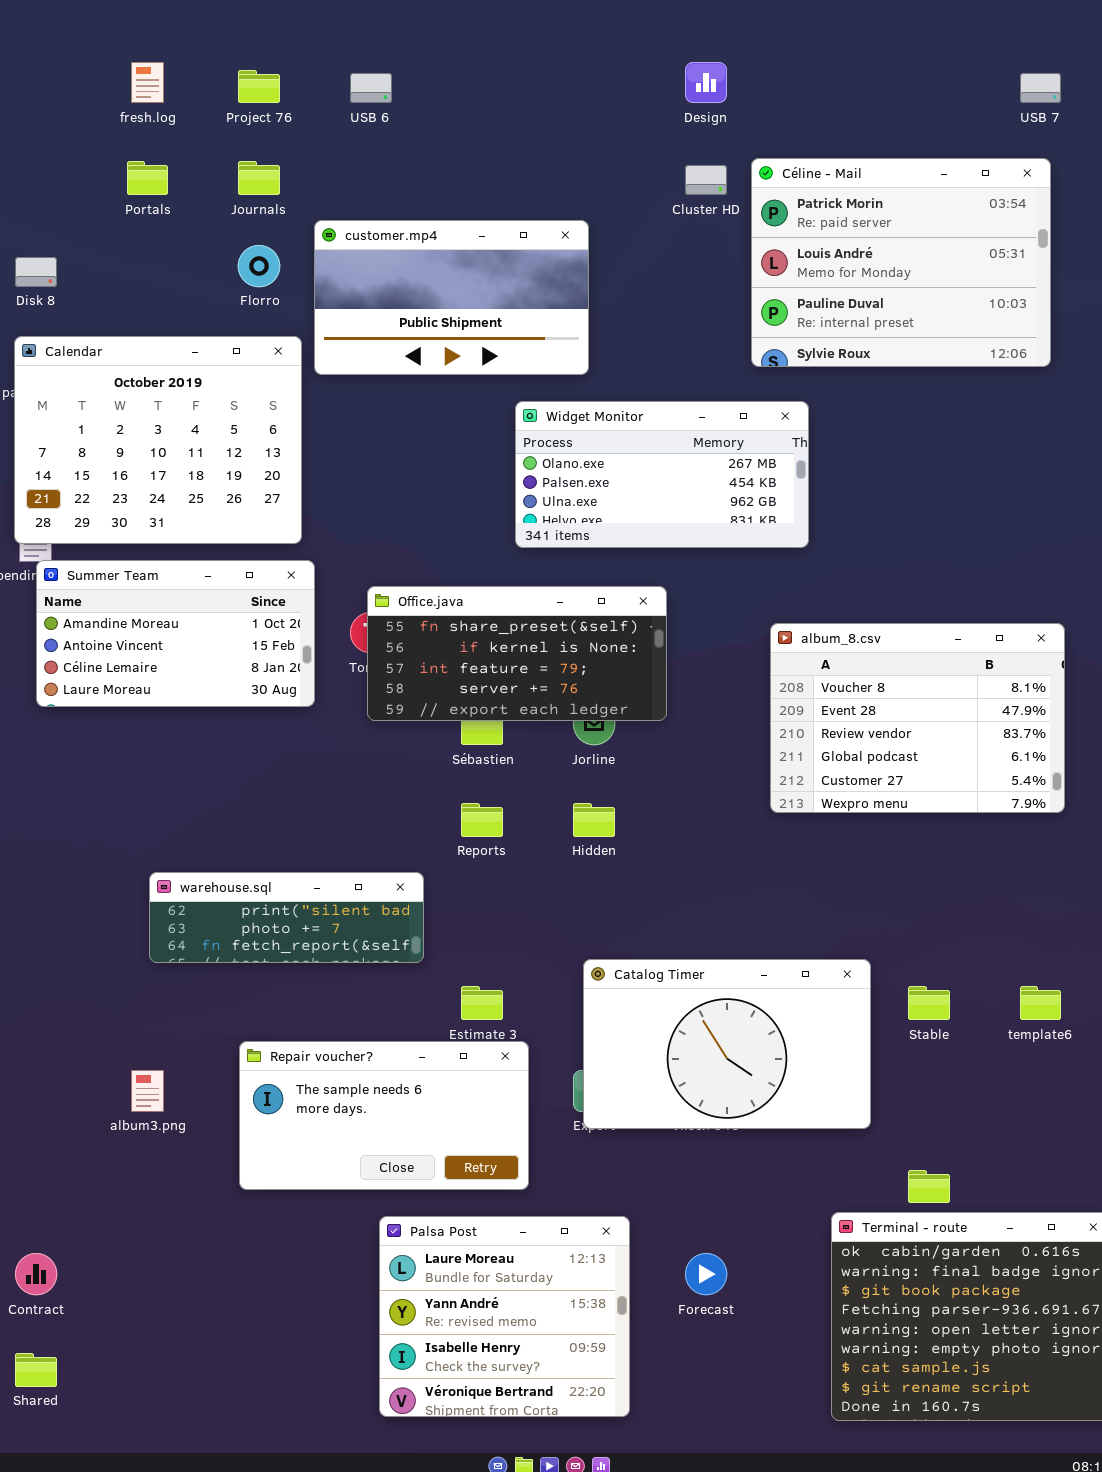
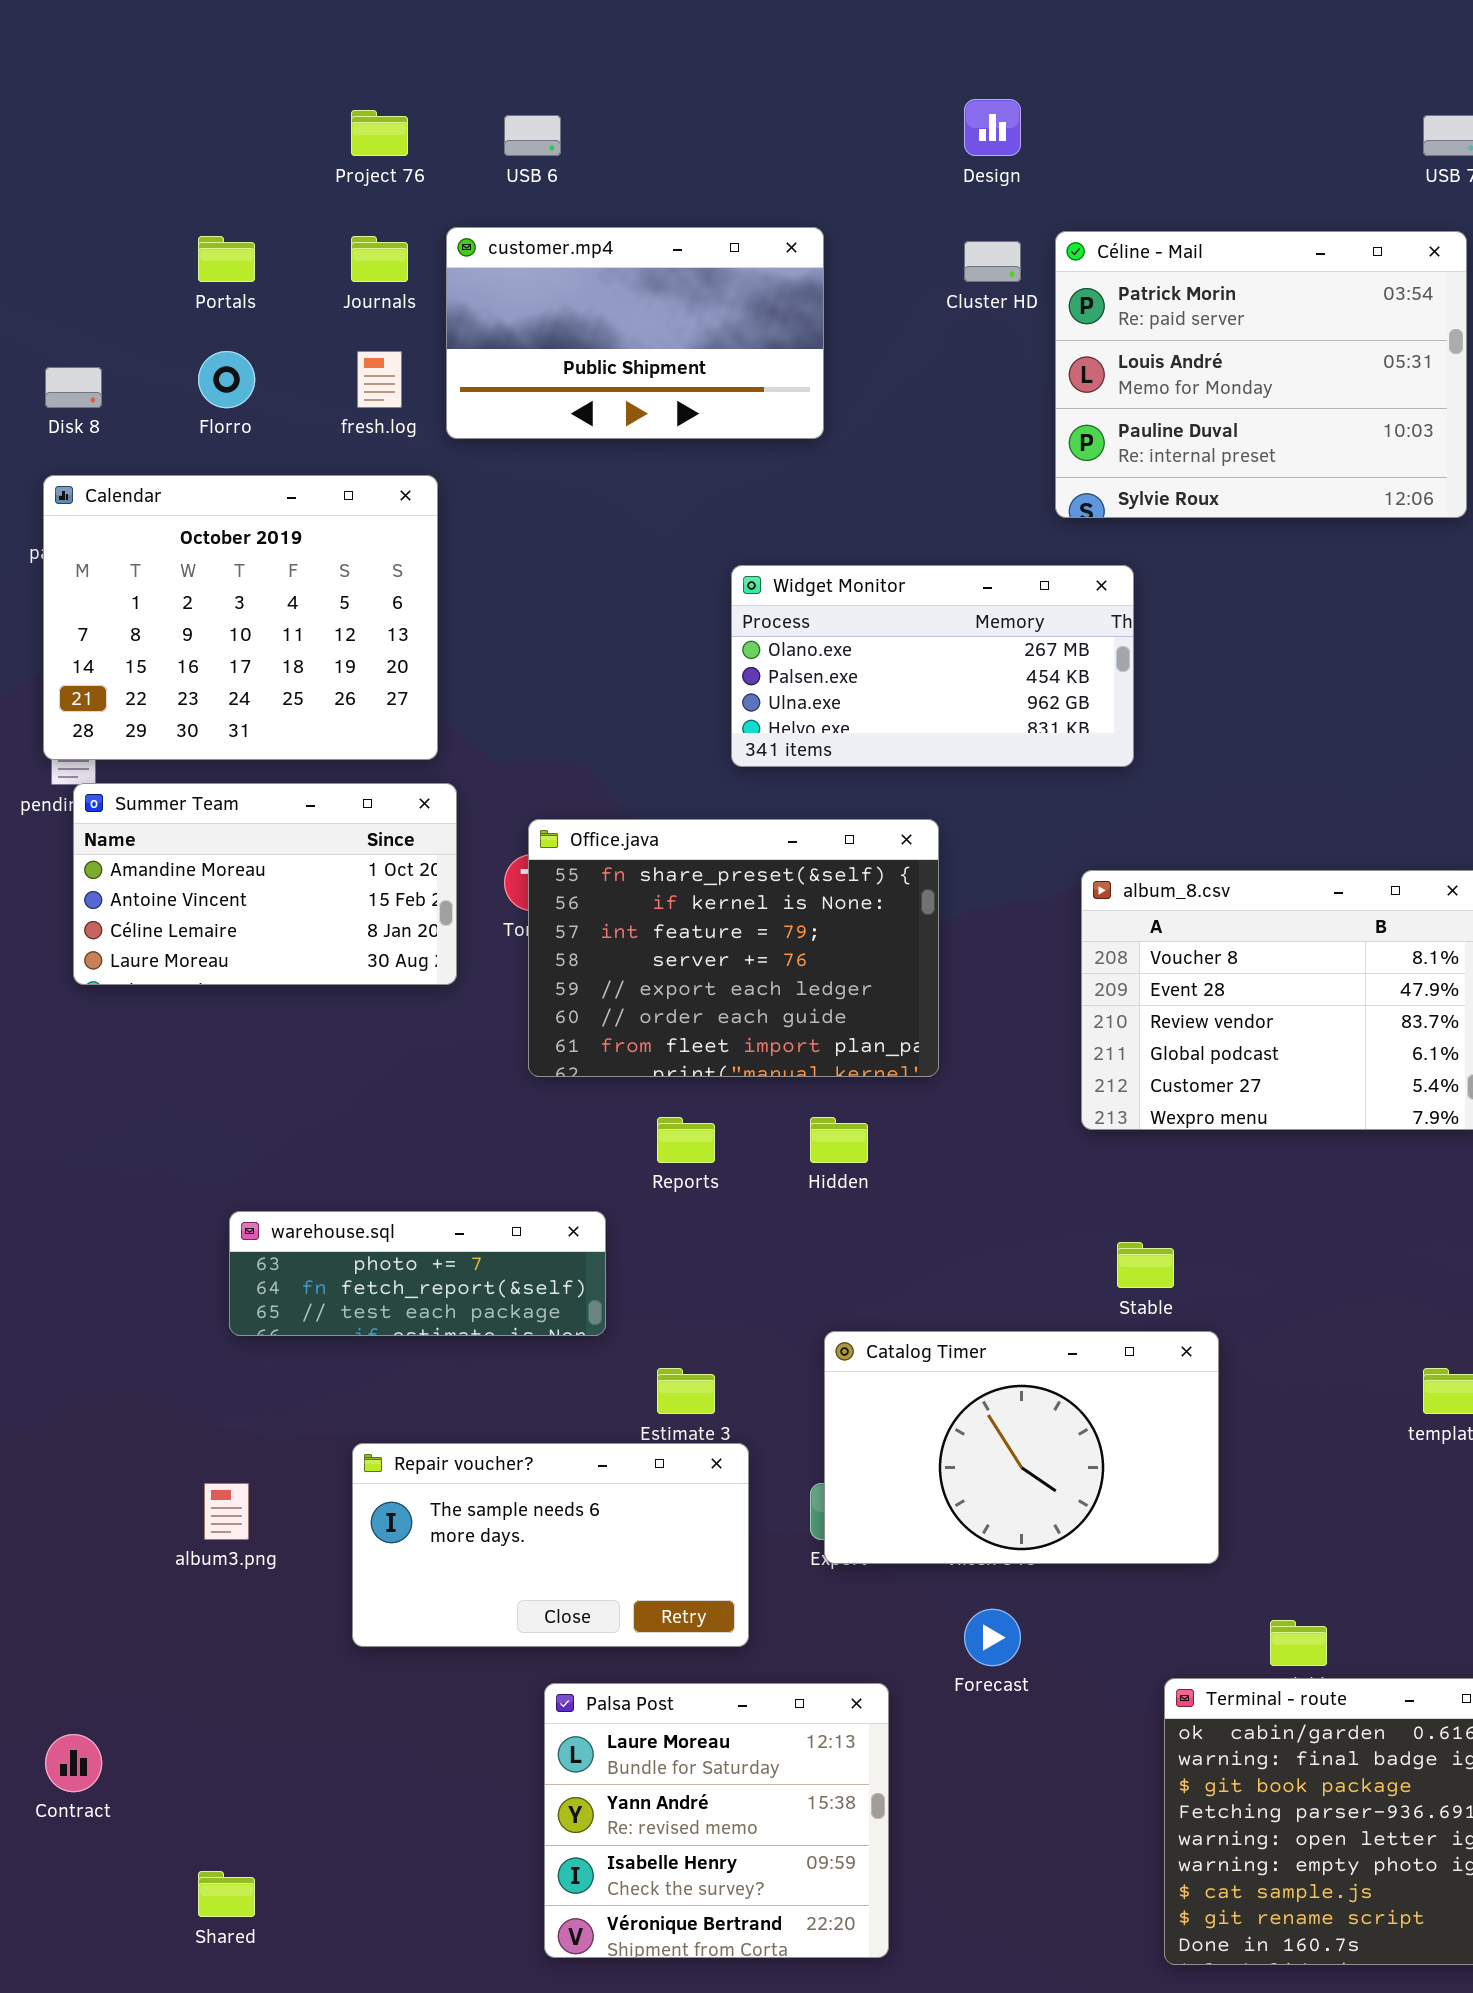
fresh.log: [131,62,164,103] -> [357,351,402,408], moved
customer.mp4: [314,220,589,375] -> [446,227,824,439], moved
Florro: [238,245,280,287] -> [198,351,255,408], moved
Office.java: [367,586,667,721] -> [528,819,939,1077], resized
warehouse.sql: [149,872,424,963] -> [229,1211,606,1336], scrolled down 1 row
Stable: [908,986,950,1020] -> [1117,1242,1174,1288], moved
Forecast: [685,1253,727,1295] -> [964,1609,1021,1666], moved
Shared: [15,1353,57,1387] -> [198,1871,255,1917], moved

